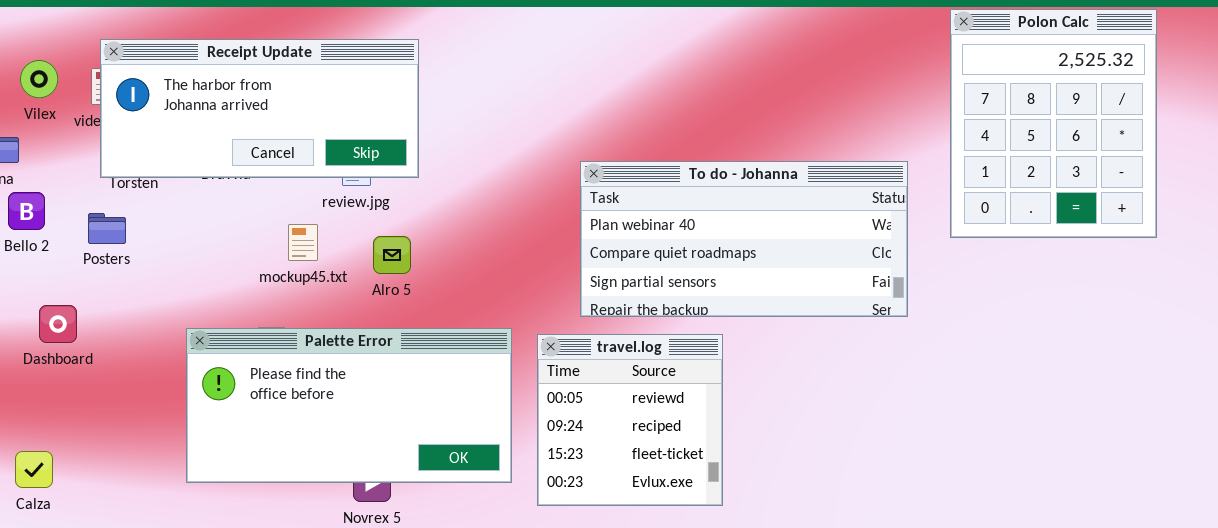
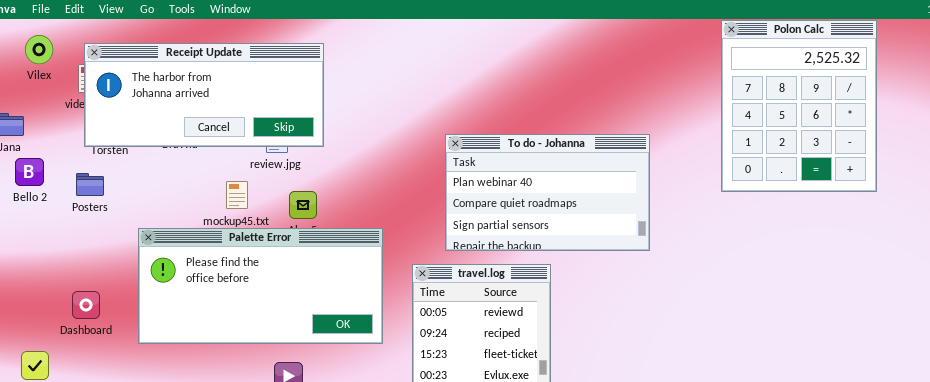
Vilex: [20,60,58,98] -> [25,35,53,64], moved
To do - Johanna: [580,161,908,317] -> [445,134,650,251], resized
Dashboard: [39,305,77,343] -> [72,291,100,319], moved
Palette Error: [186,328,512,483] -> [138,228,383,344], moved

